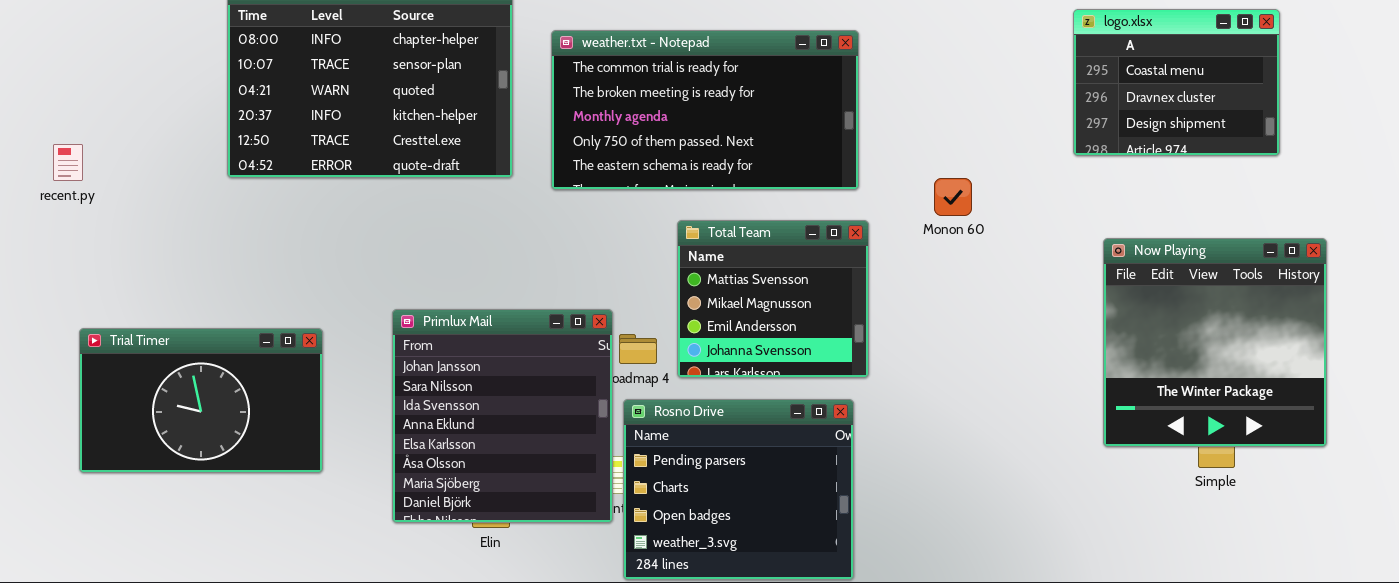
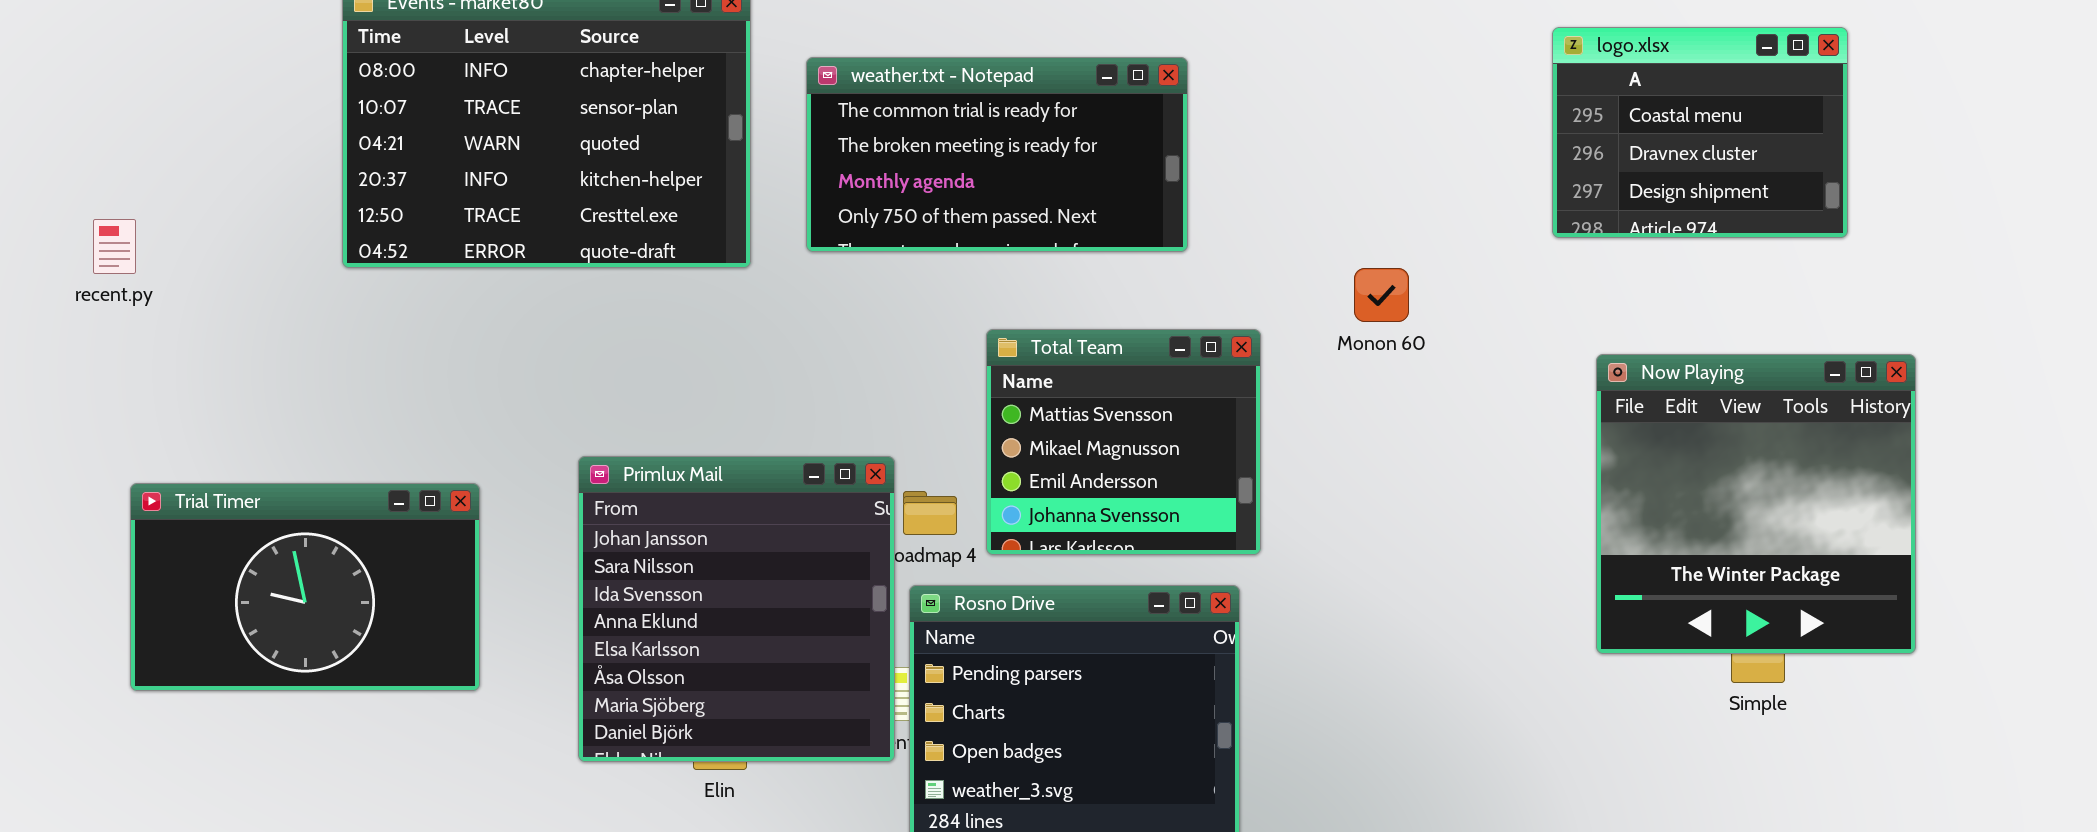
weather.txt - Notepad: [551,30,859,190] -> [806,57,1188,252], resized

